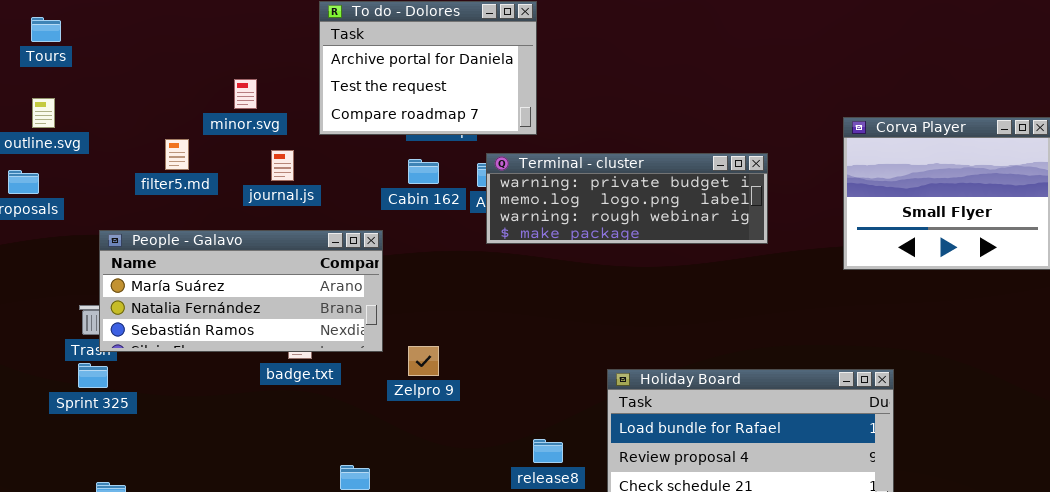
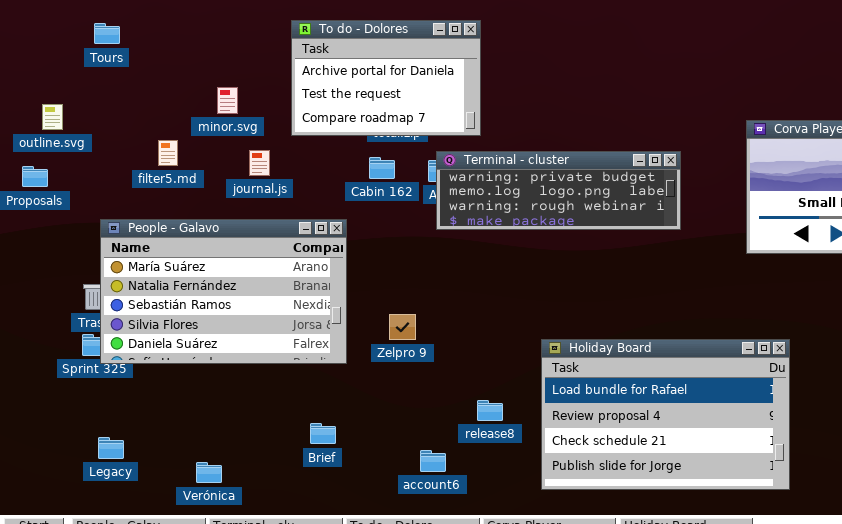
Tours: [31,17,61,42] -> [94,23,120,44], moved
People - Galavo: [99,230,383,352] -> [100,219,347,364], resized
Zelpro 9: [408,346,439,376] -> [389,314,416,340], moved

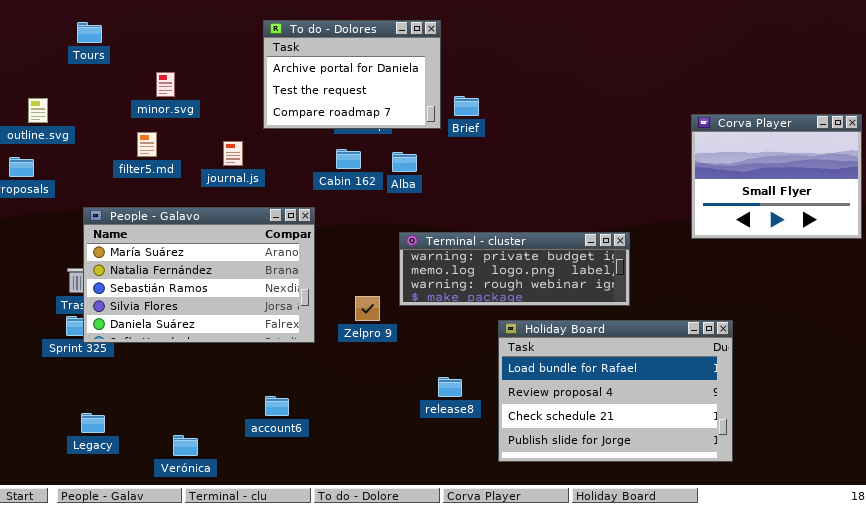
minor.svg: [217,87,238,114] -> [156,72,175,97], moved
Terminal - cluster: [436,151,681,230] -> [399,232,630,306], moved
Brief: [310,423,336,444] -> [454,96,479,116], moved
account6: [420,450,446,472] -> [265,396,289,416], moved

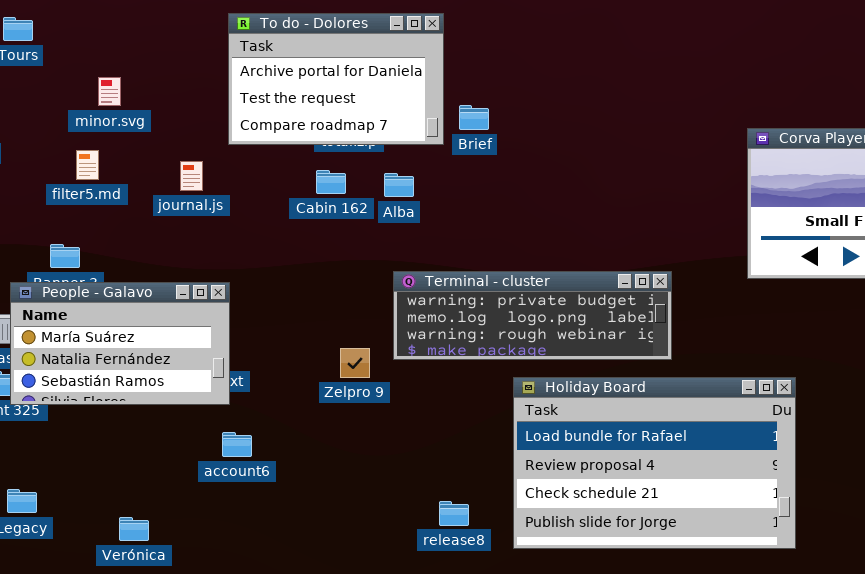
People - Galavo: [83,207,315,343] -> [10,282,230,405], resized
release8: [438,377,462,397] -> [439,501,469,526], moved
account6: [265,396,289,416] -> [222,432,252,457], moved

